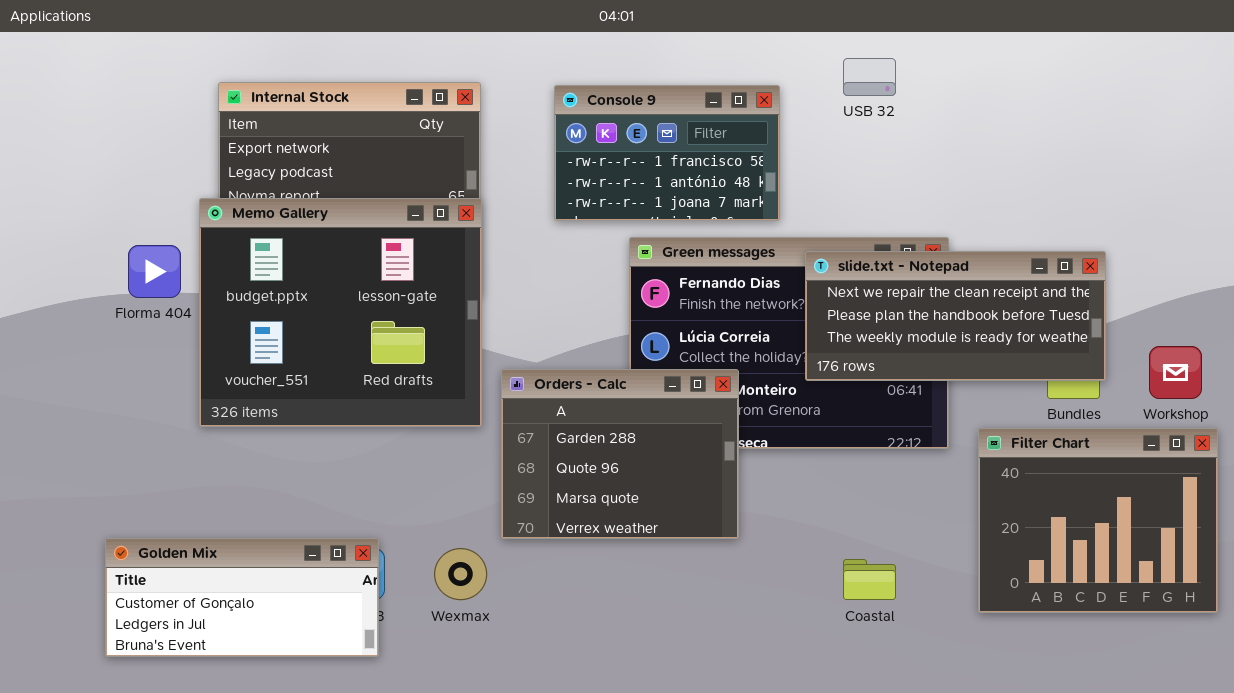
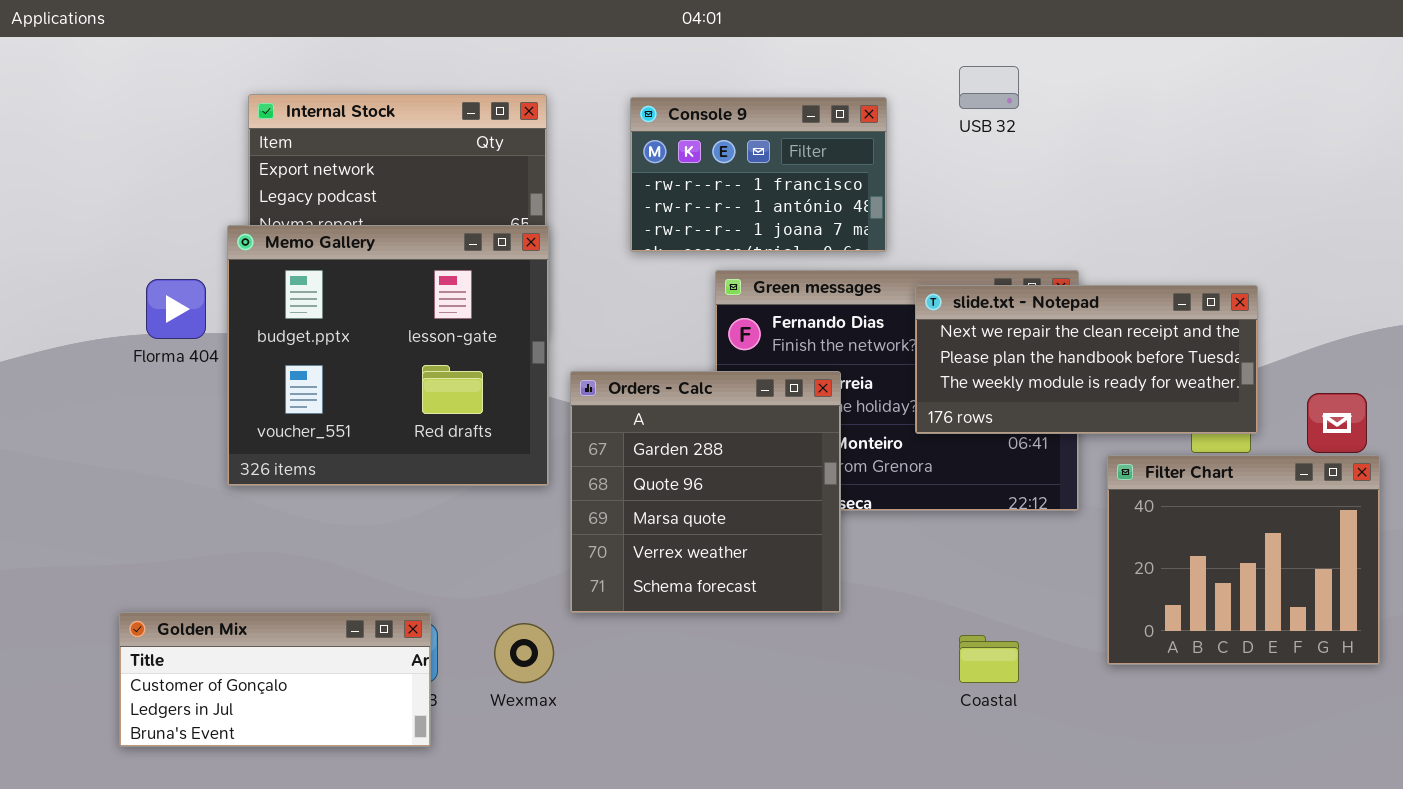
Orders - Calc: [501,369,739,539] -> [570,371,841,613], resized
Filter Chart: [978,428,1218,613] -> [1107,455,1380,665], moved

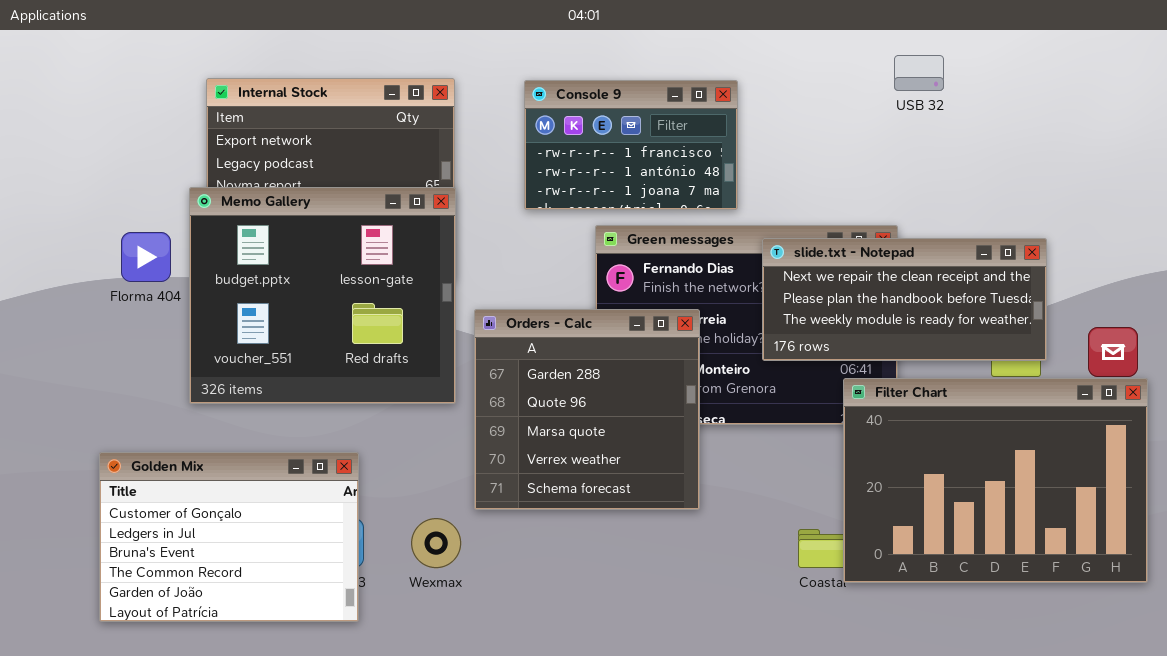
USB 32: [959,66,1019,109] -> [894,55,944,91], moved
Filter Chart: [1107,455,1380,665] -> [843,378,1148,583], resized
Golden Mix: [119,612,431,747] -> [99,452,359,622], resized

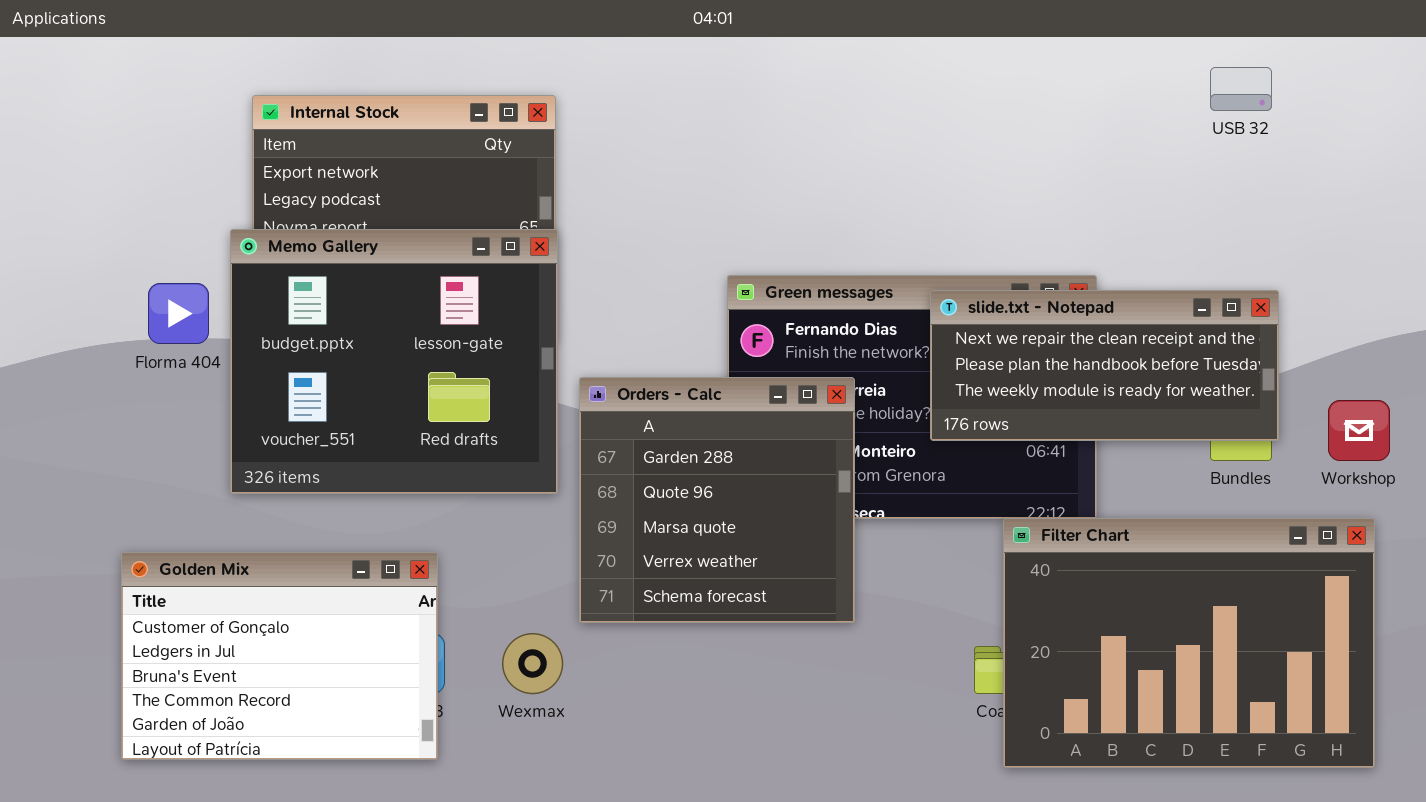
USB 32: [894,55,944,91] -> [1210,67,1272,111], moved
Console 9: [524,80,738,210] -> none, closed
Filter Chart: [843,378,1148,583] -> [1003,518,1375,768], moved

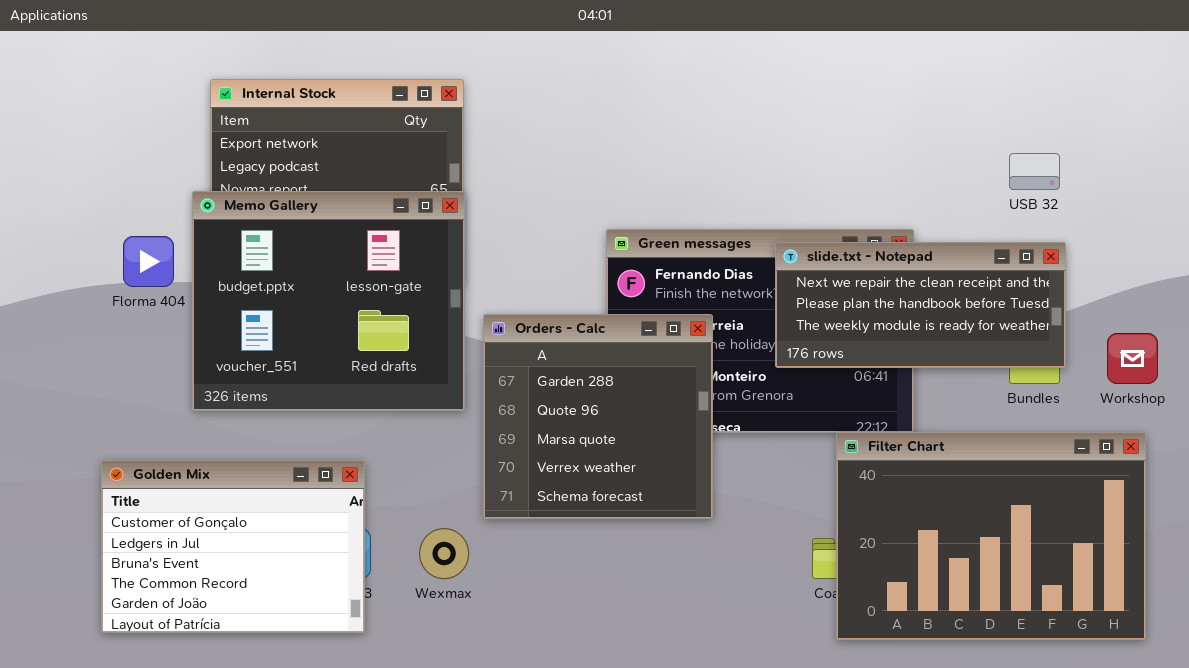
USB 32: [1210,67,1272,111] -> [1009,153,1060,190], moved

